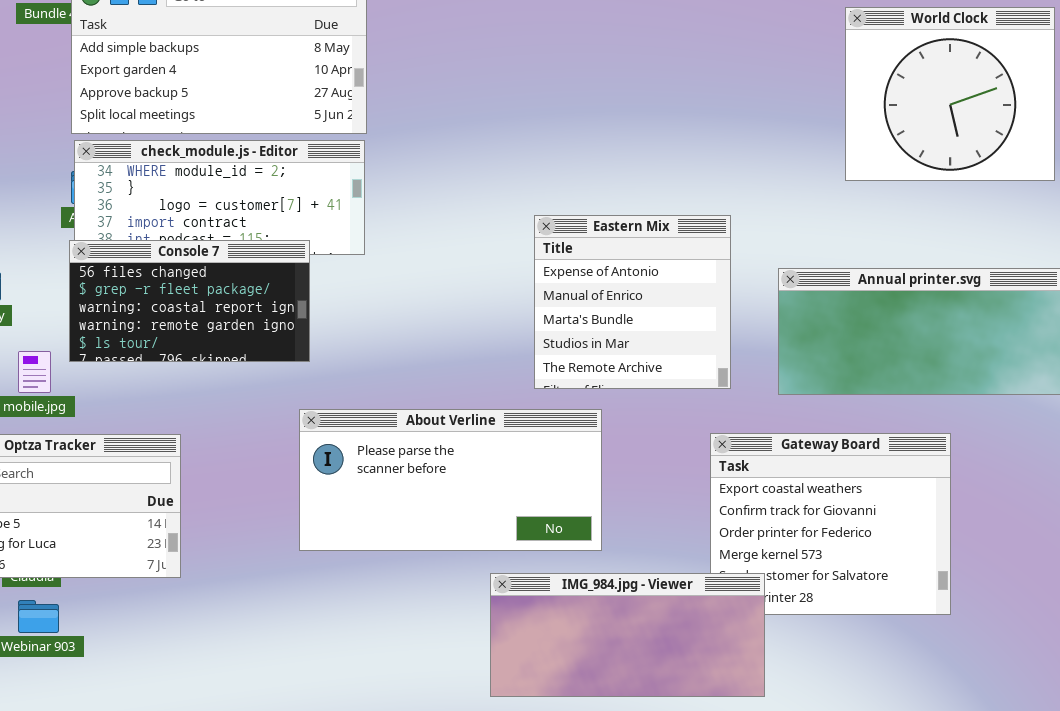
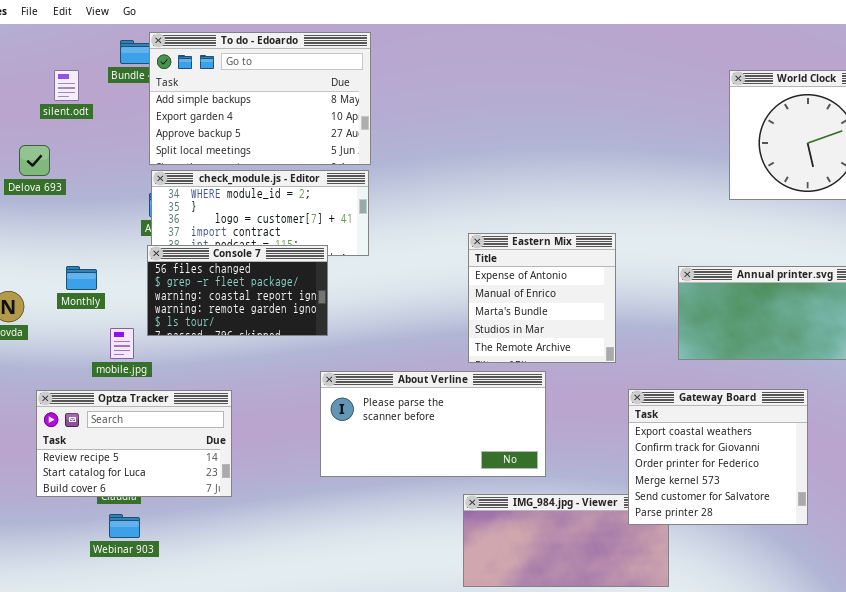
Eastern Mix: [534,215,731,389] -> [468,233,616,363], moved
Gateway Board: [710,433,951,615] -> [628,389,808,525], raised

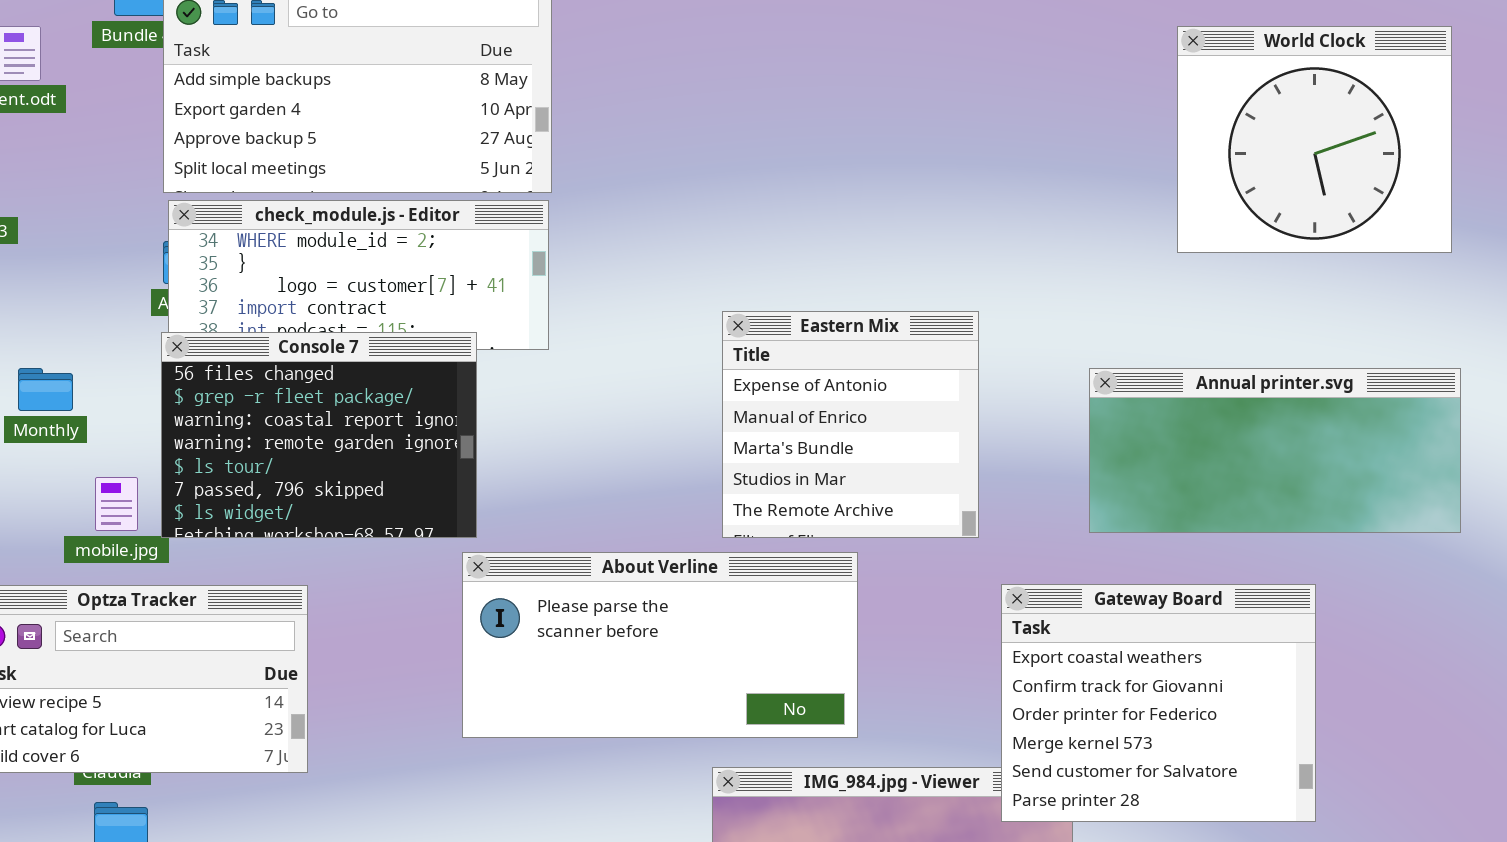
Console 7: [147,245,328,336] -> [161,332,477,538], resized

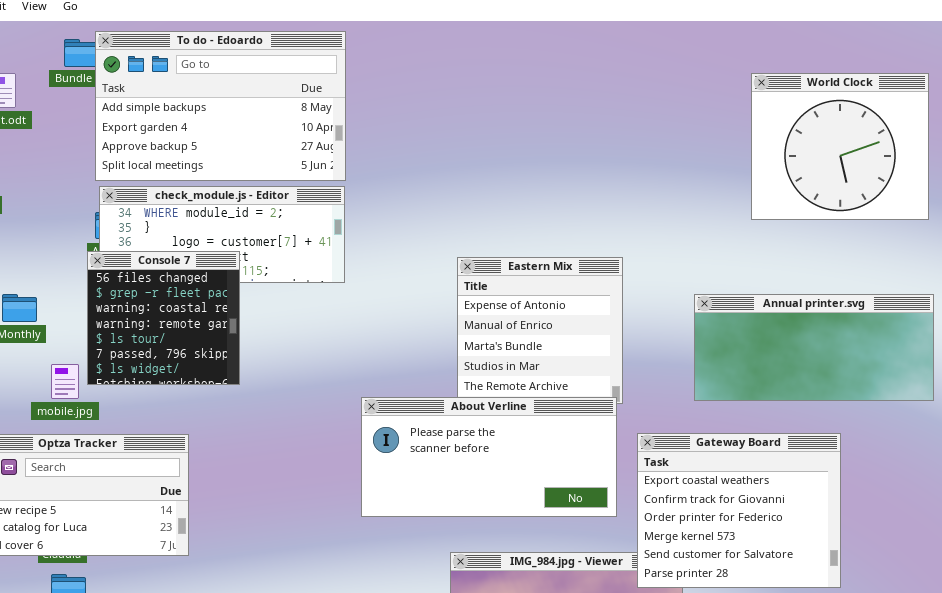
Console 7: [161,332,477,538] -> [87,251,240,385], moved, resized
About Verline: [462,552,858,738] -> [361,397,617,517], moved

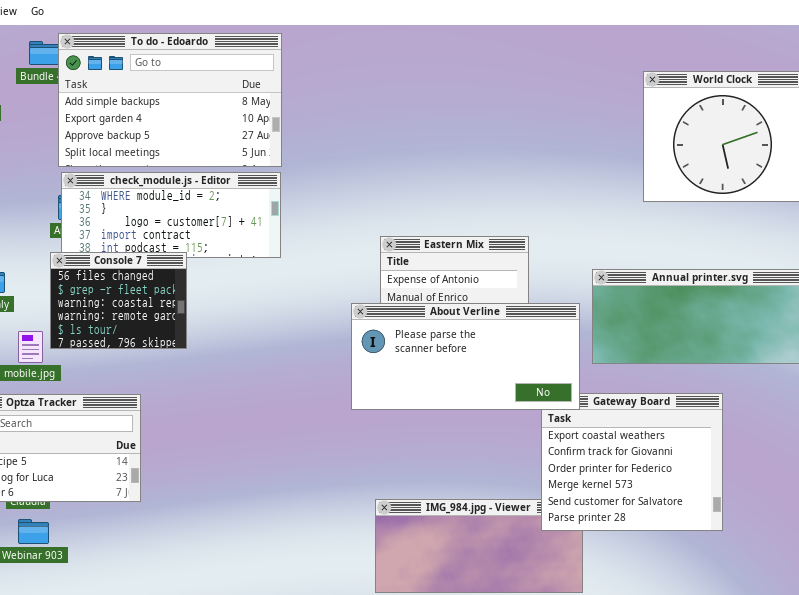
Console 7: [87,251,240,385] -> [50,252,187,349], resized
About Verline: [361,397,617,517] -> [351,303,580,410], moved

